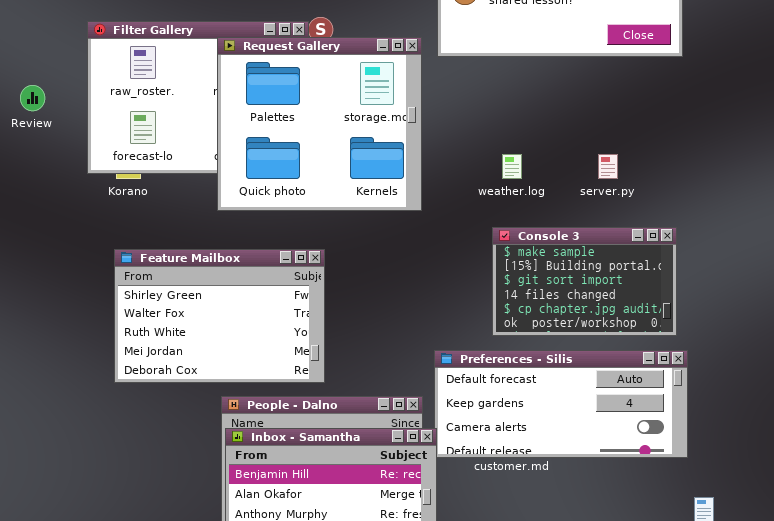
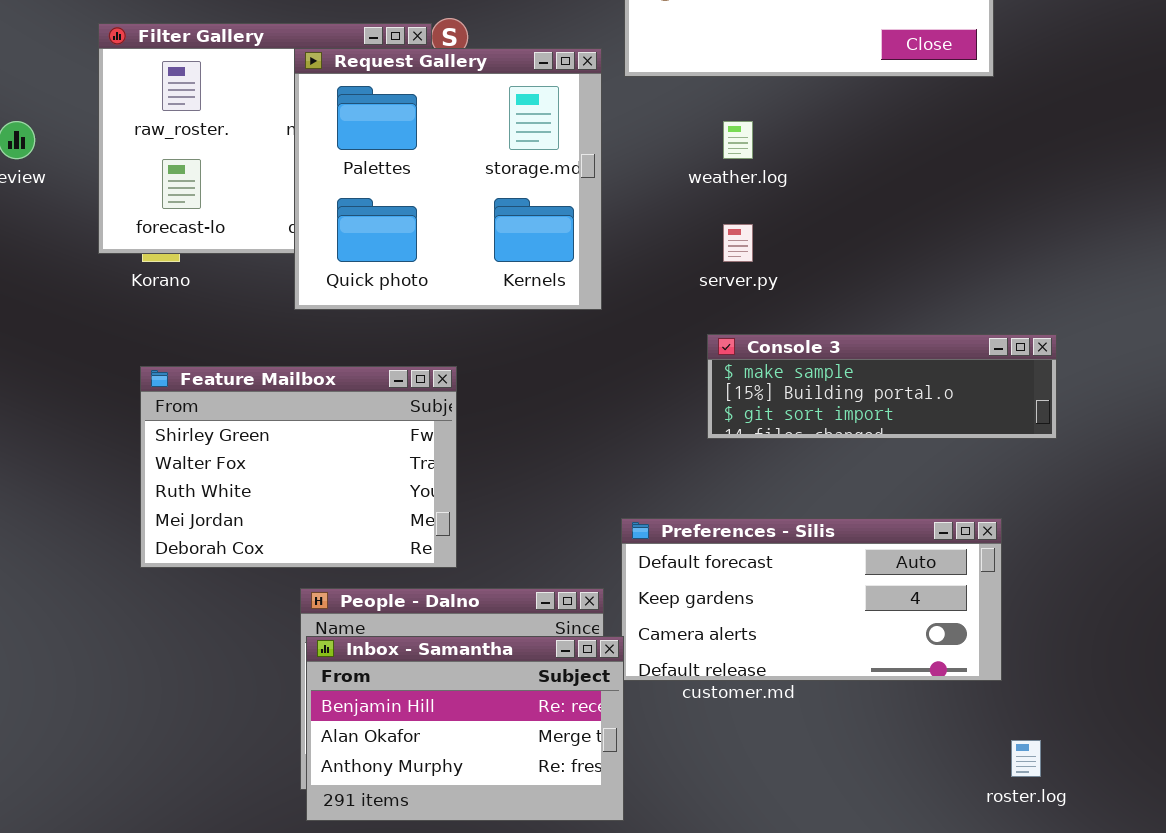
weather.log: [502,154,522,179] -> [723,121,753,159], moved
server.py: [598,154,618,179] -> [723,224,753,262], moved
Console 3: [492,227,677,336] -> [707,334,1057,439], resized

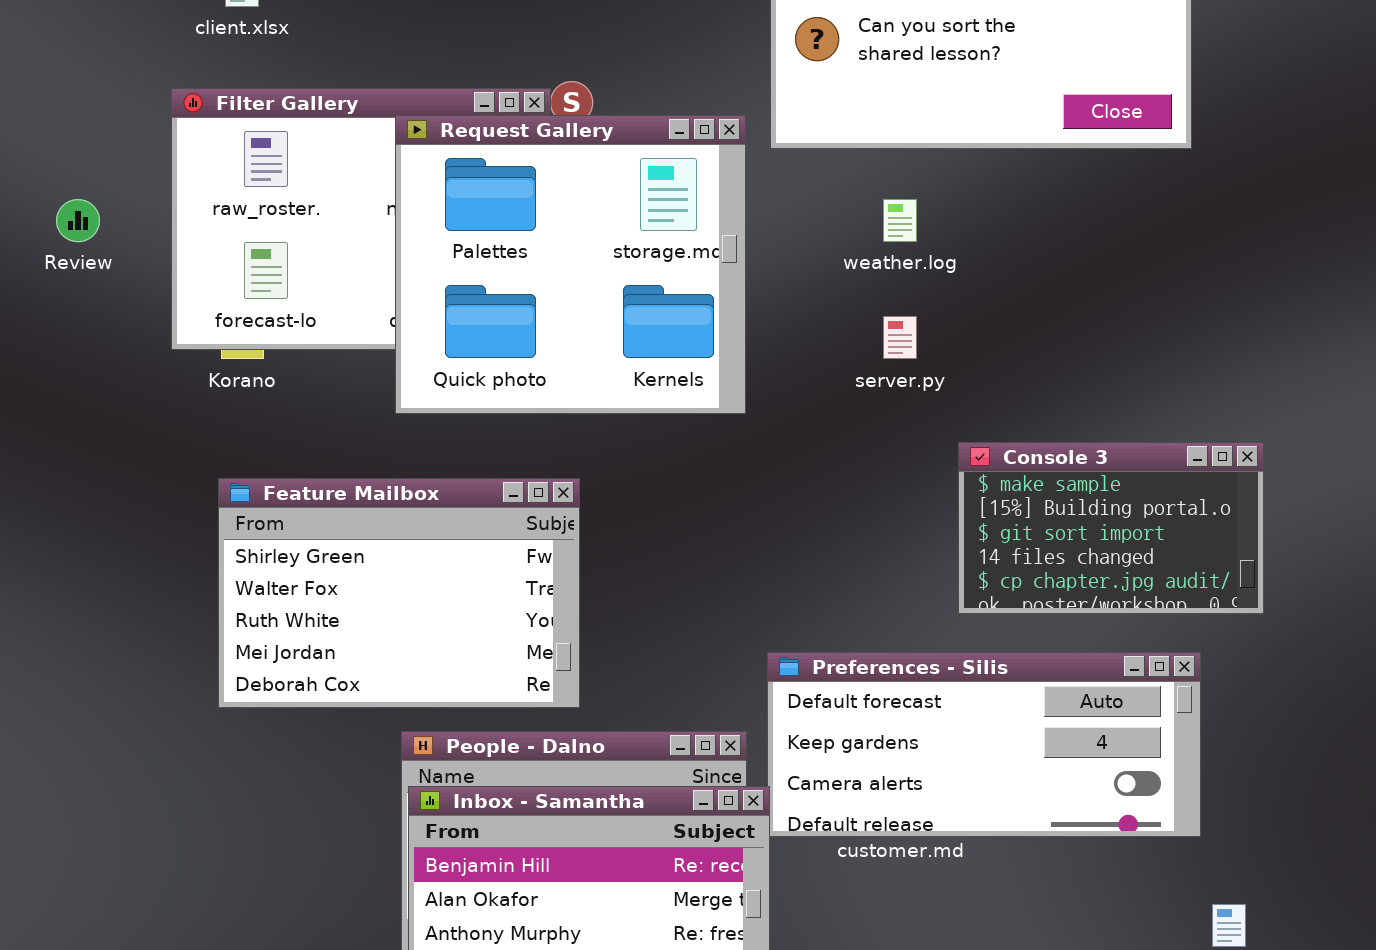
Console 3: [707,334,1057,439] -> [958,442,1264,614], resized

